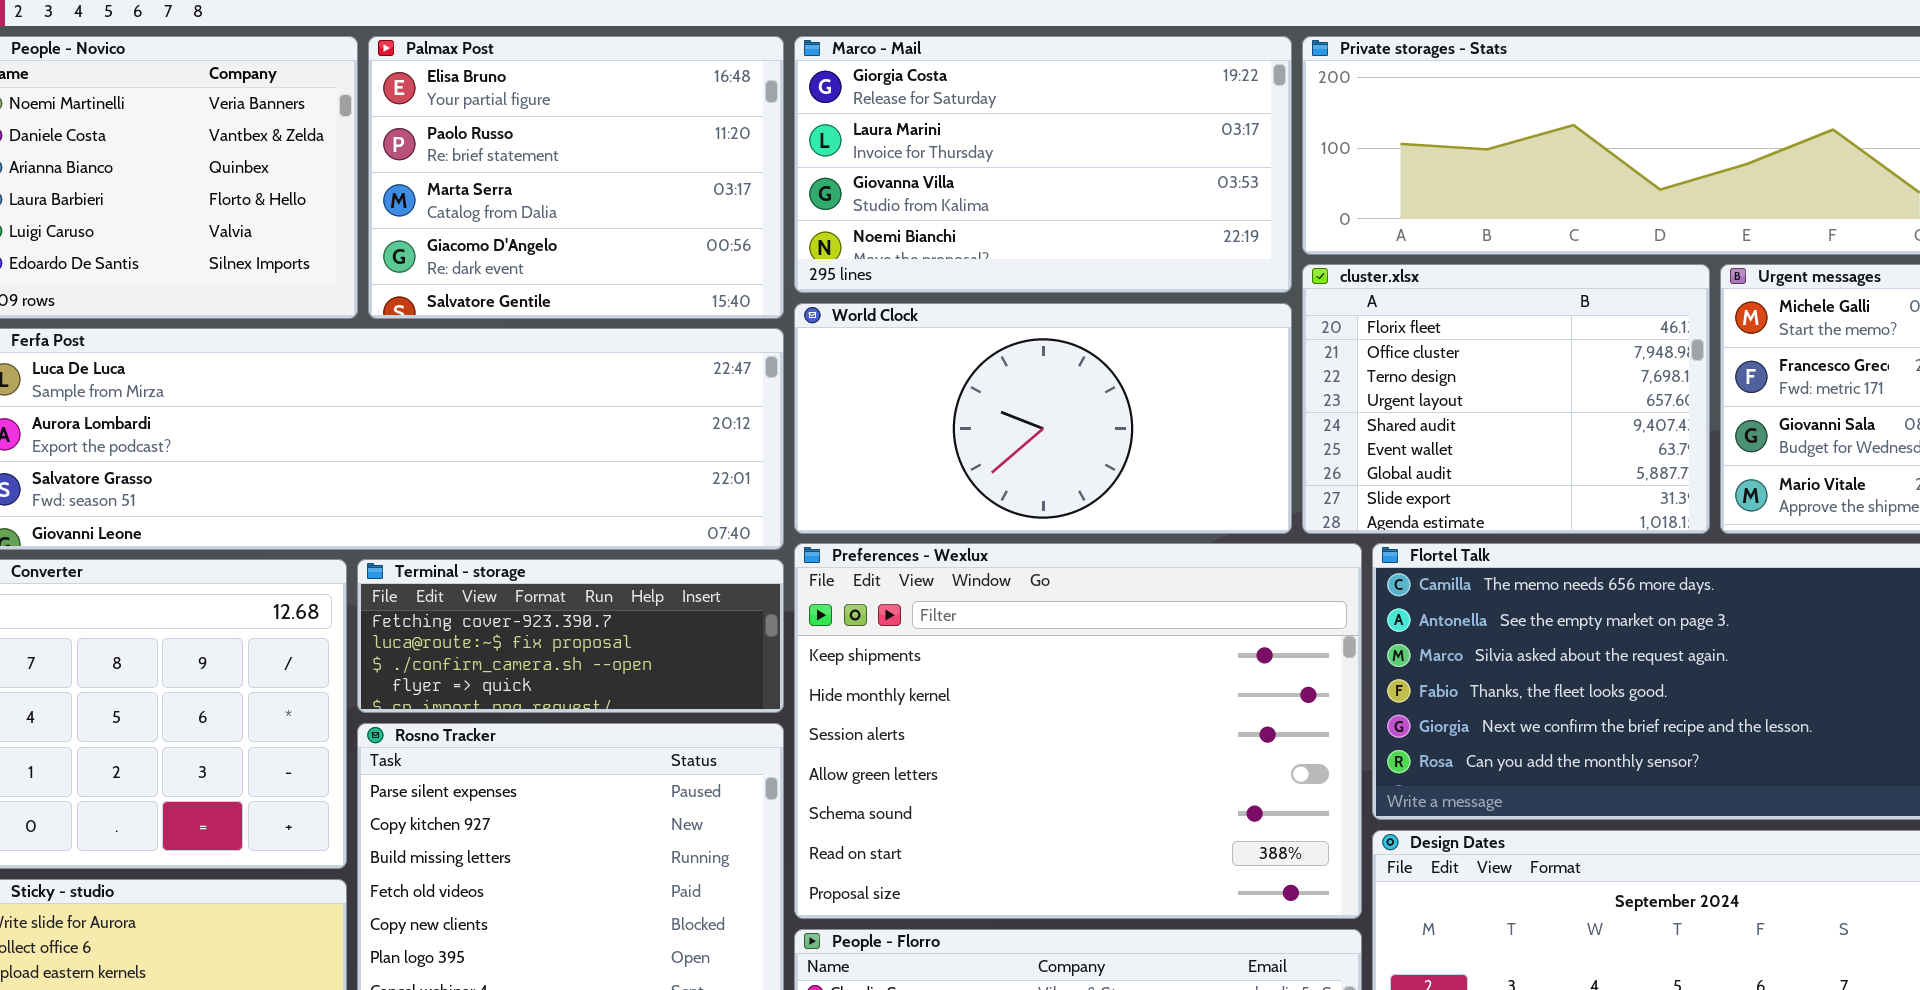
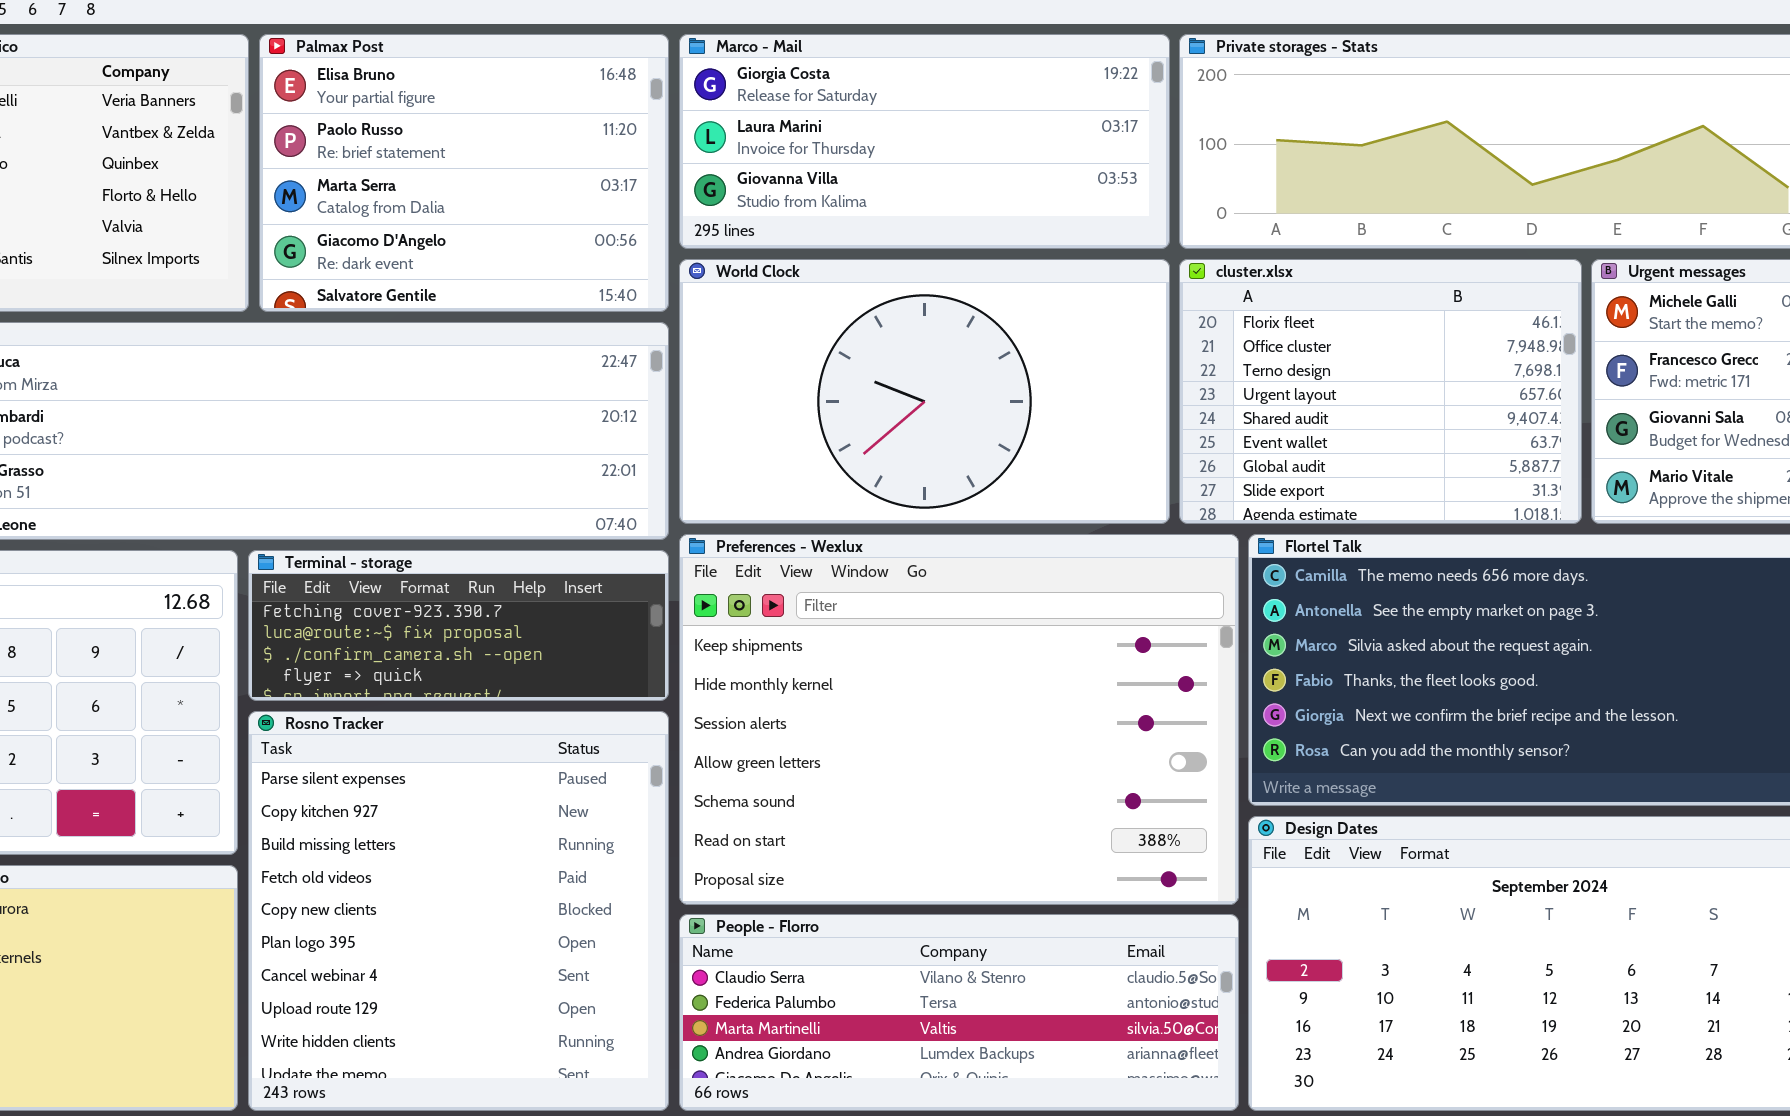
Marco - Mail: [794,36,1292,293] -> [679,34,1170,249], resized
World Clock: [794,303,1292,534] -> [679,259,1170,524], resized

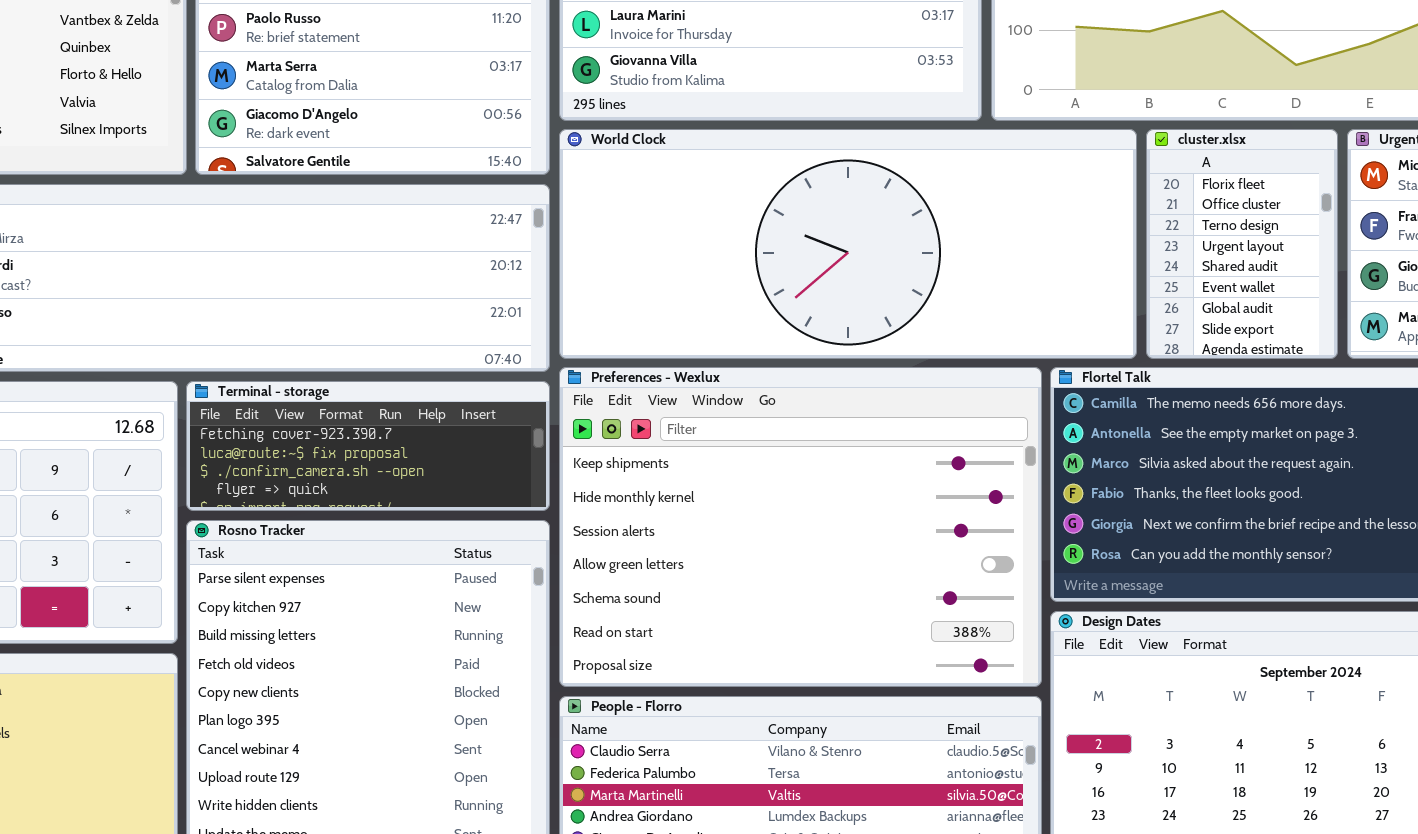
World Clock: [679,259,1170,524] -> [559,129,1137,359], resized
cluster.xlsx: [1179,259,1582,524] -> [1146,129,1338,359], resized

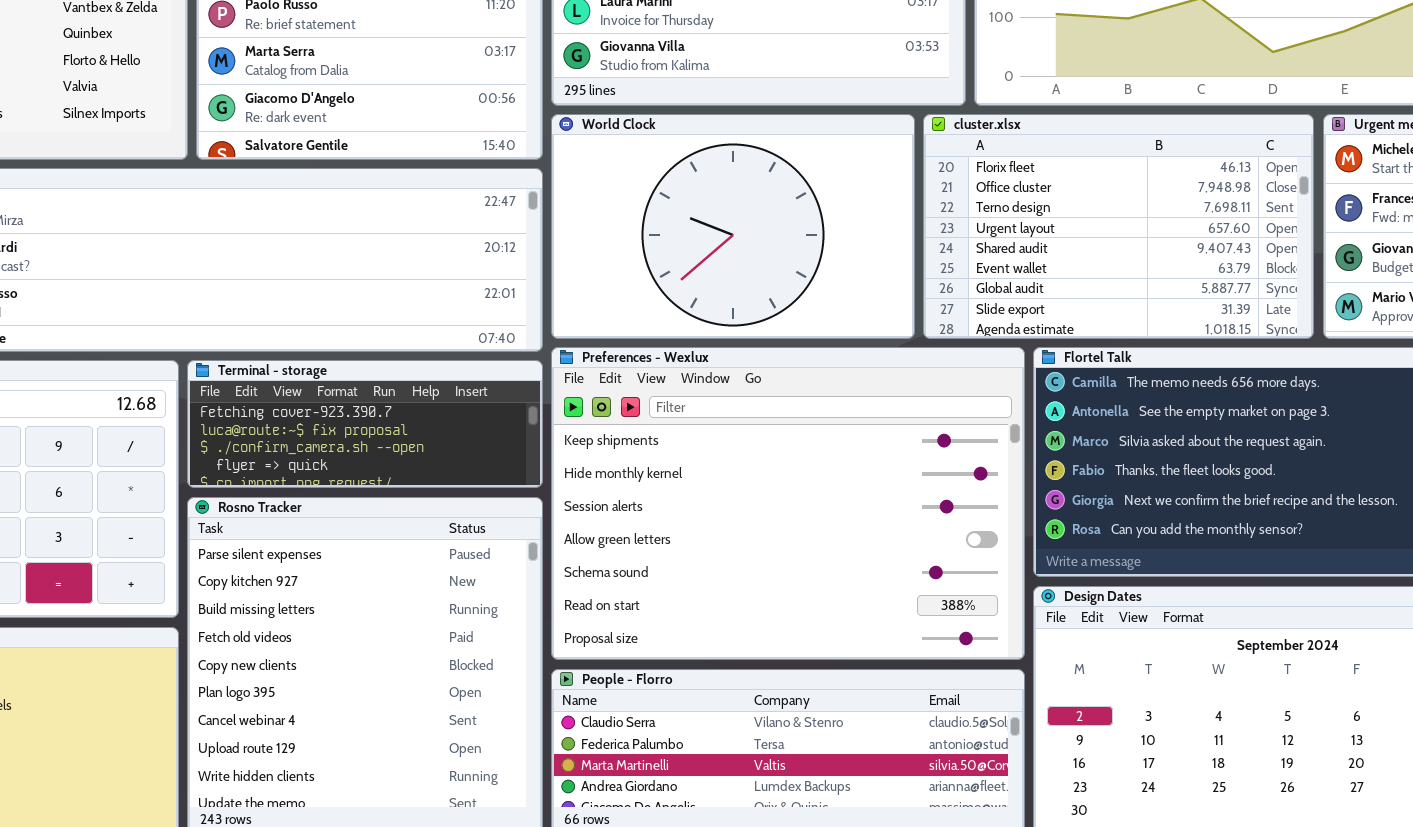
World Clock: [559,129,1137,359] -> [551,114,915,339], resized
cluster.xlsx: [1146,129,1338,359] -> [923,114,1314,339], resized

